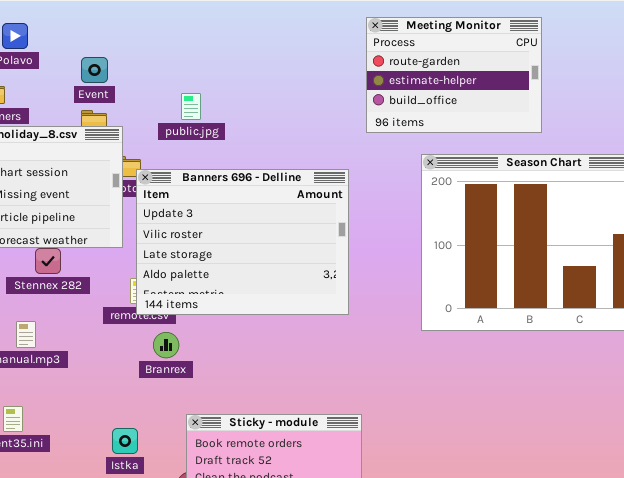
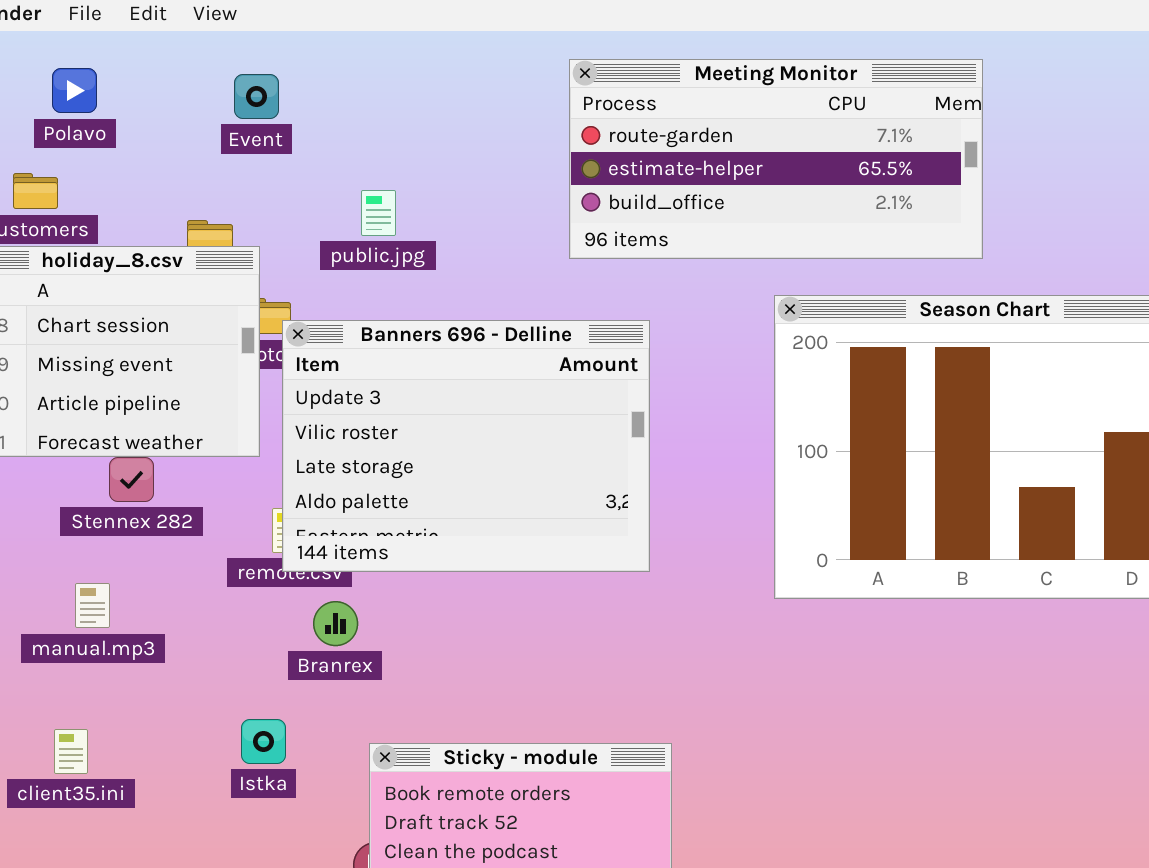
Meeting Monitor: [366,17,542,133] -> [569,59,983,259], resized
Event: [81,57,108,83] -> [234,74,279,119], moved
Istka: [112,428,138,454] -> [241,719,286,764], moved

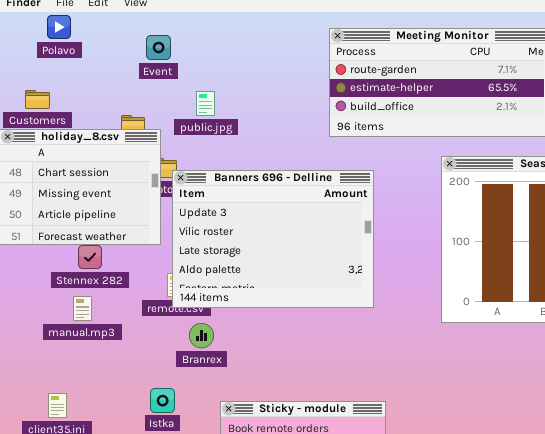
Polavo: [52,68,97,113] -> [47,15,71,39], moved
public.jpg: [361,190,396,236] -> [196,91,215,116], moved
manual.mp3: [75,583,110,628] -> [73,296,92,321], moved

